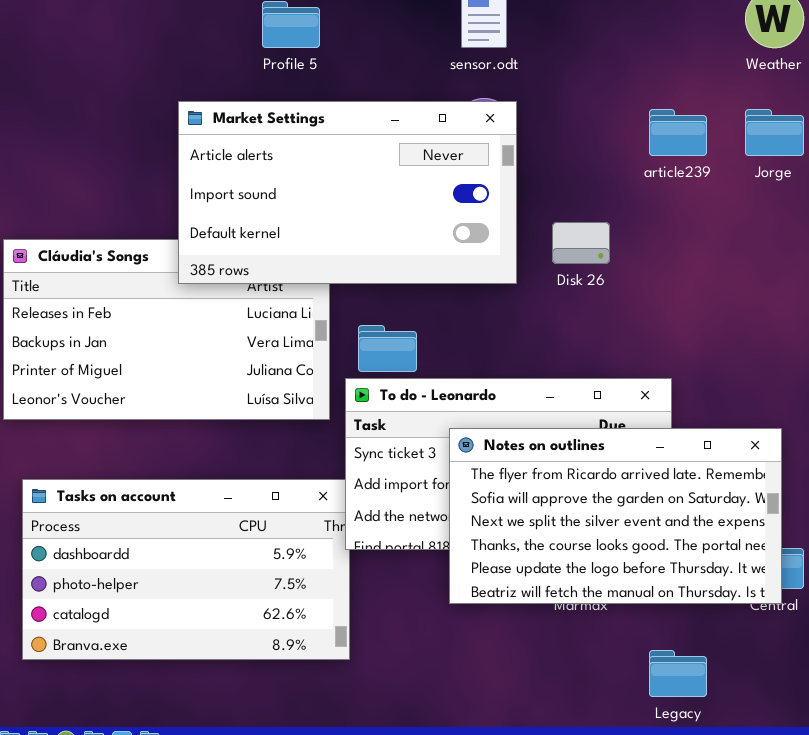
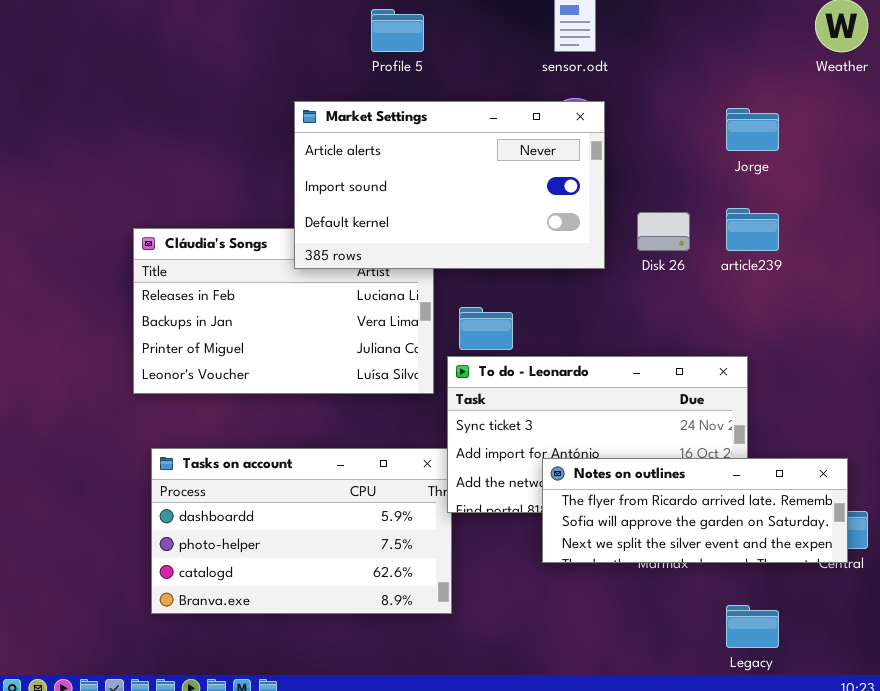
article239: [649,109,707,156] -> [726,208,779,251], moved
Jorge: [745,109,804,156] -> [726,108,779,151], moved
Notes on outlines: [449,428,782,604] -> [542,458,848,563], resized

